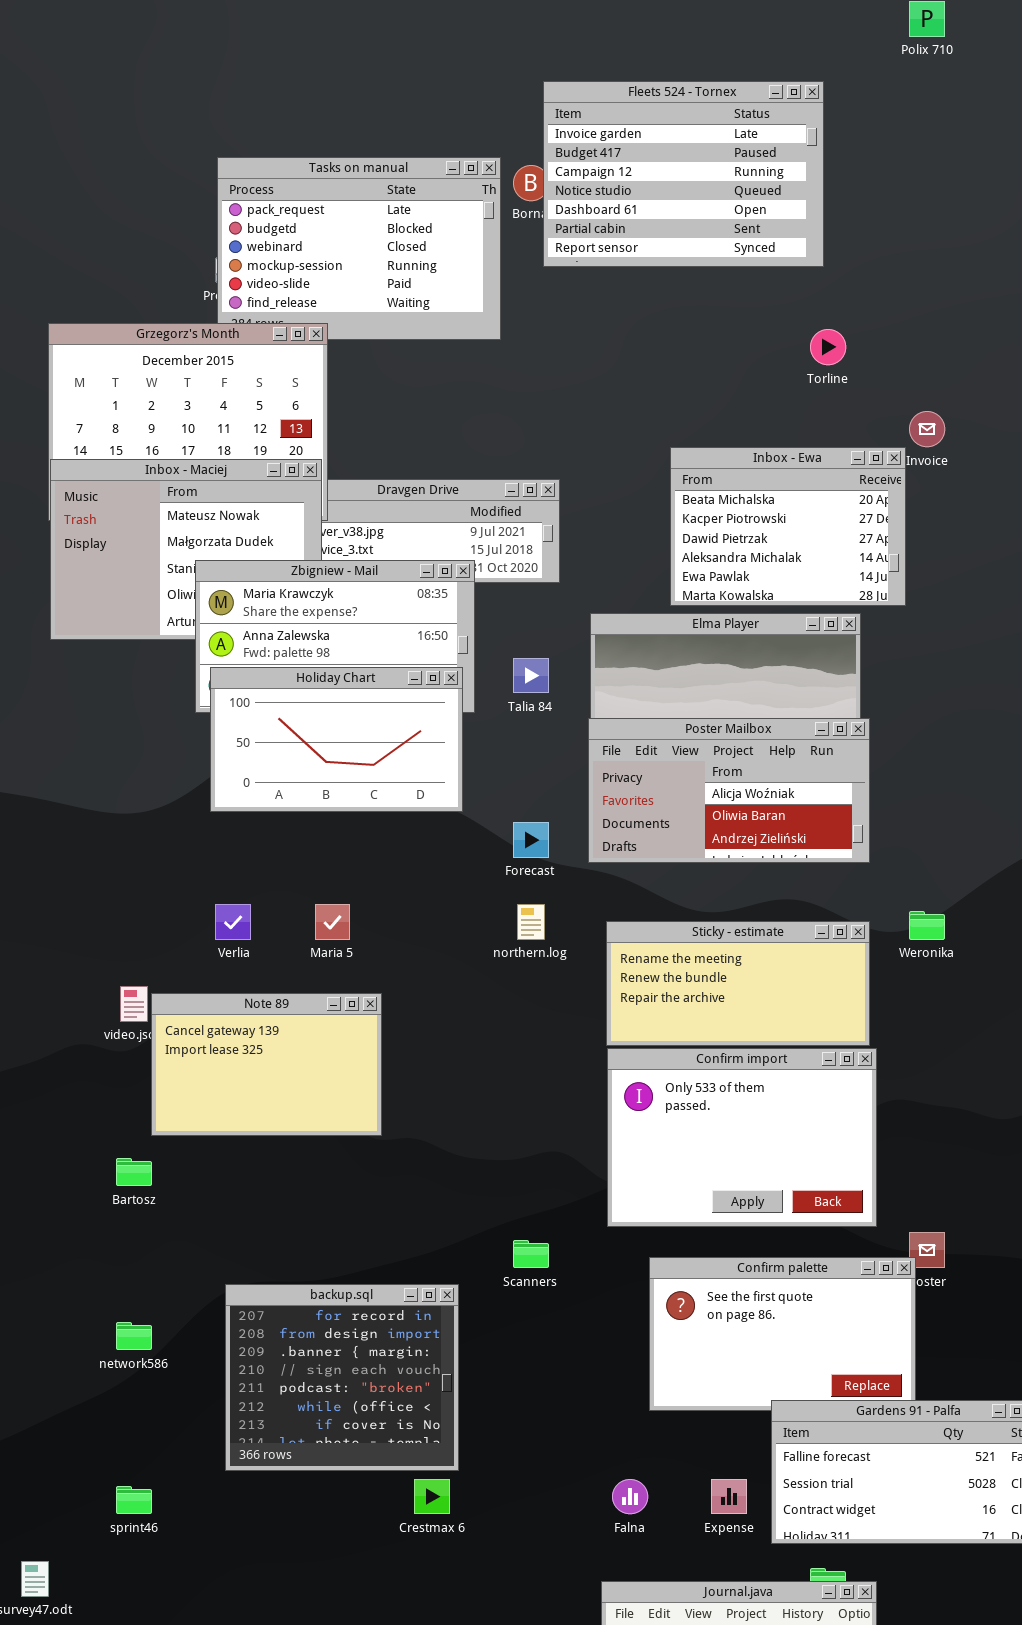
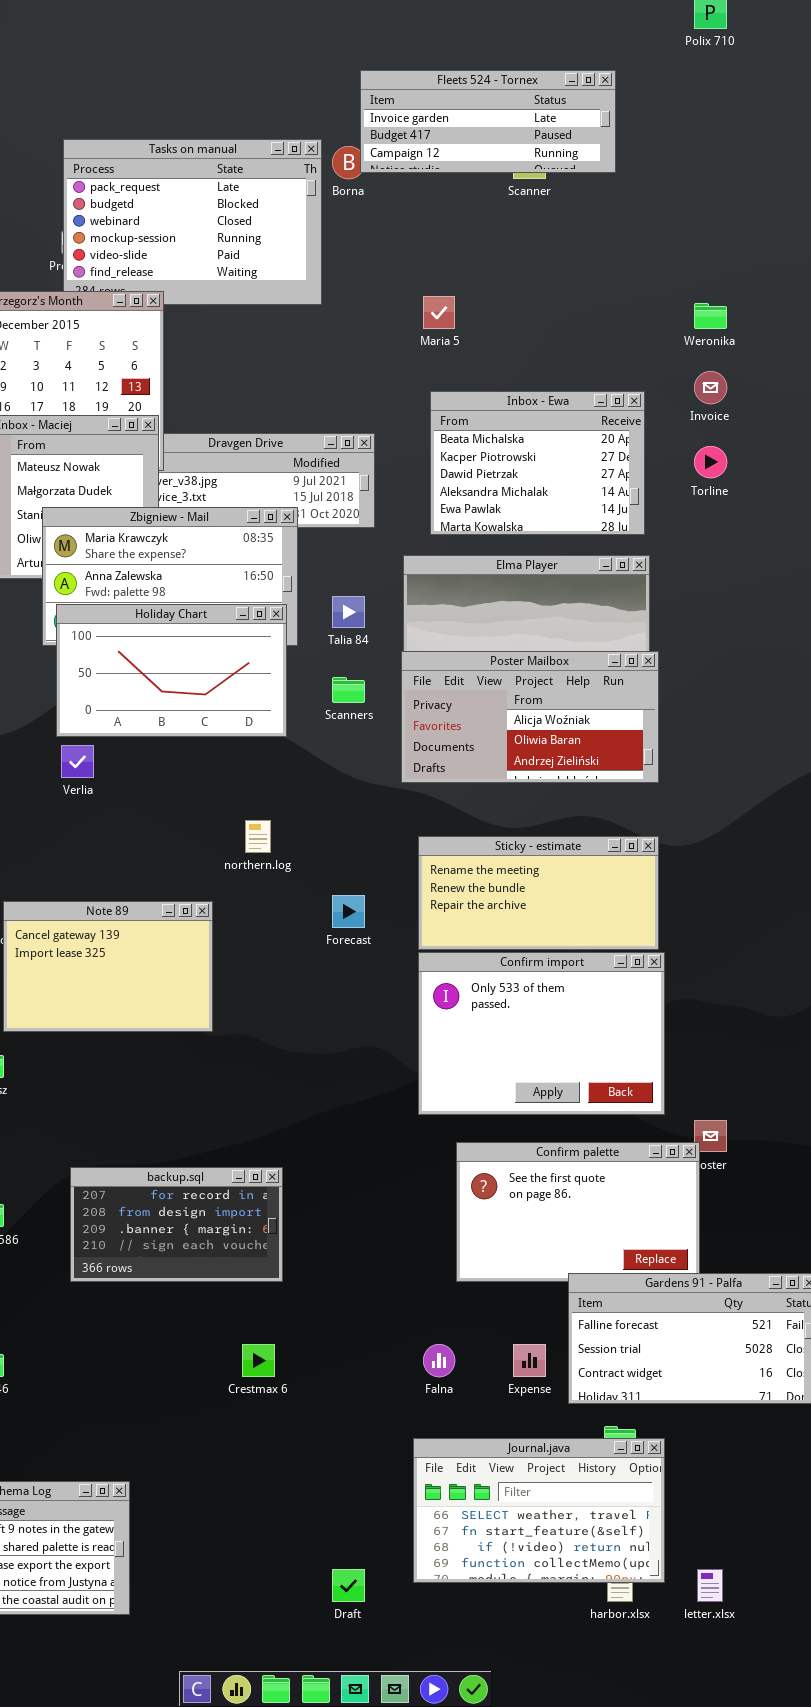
Fleets 524 - Tornex: [543,81,824,267] -> [360,70,616,173], resized
Torline: [810,329,846,365] -> [694,446,727,478], moved
Inbox - Ewa: [670,447,906,606] -> [430,391,645,535], moved
Forecast: [513,822,549,858] -> [332,895,365,928], moved
Verlia: [215,904,251,940] -> [61,745,94,778], moved
Maria 5: [315,904,350,940] -> [423,296,455,329], moved
northern.log: [517,904,545,940] -> [245,820,271,853], moved
Weronika: [909,911,945,940] -> [694,303,727,329], moved
Scanners: [513,1240,549,1268] -> [332,677,365,703], moved
backup.sql: [225,1284,459,1471] -> [70,1167,283,1282], resized

